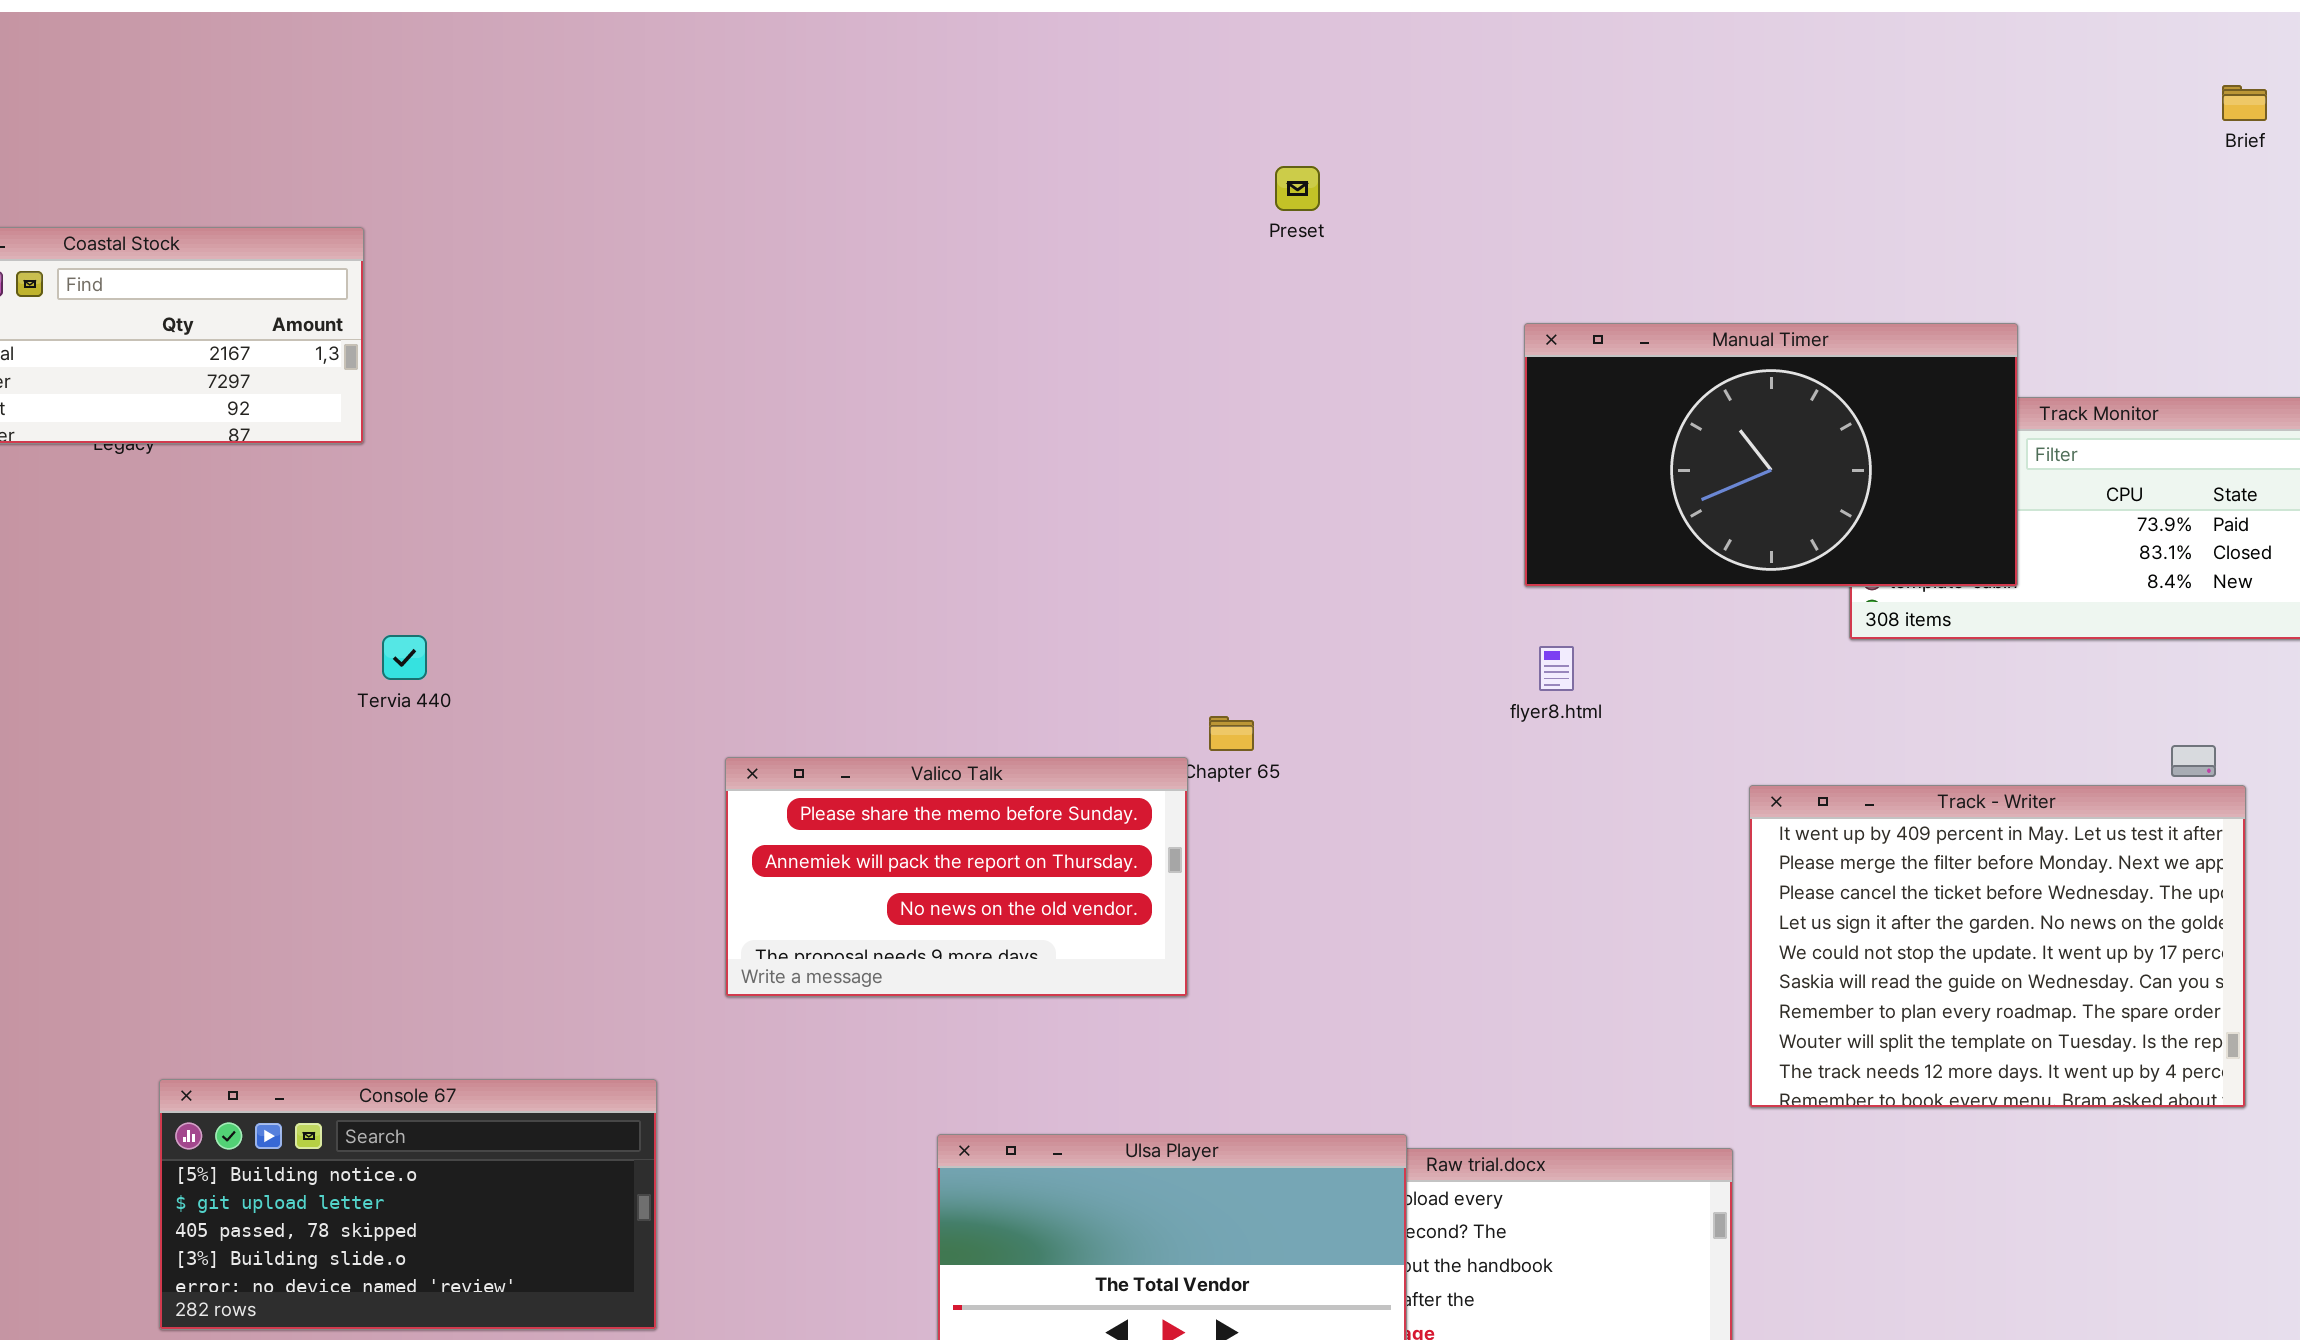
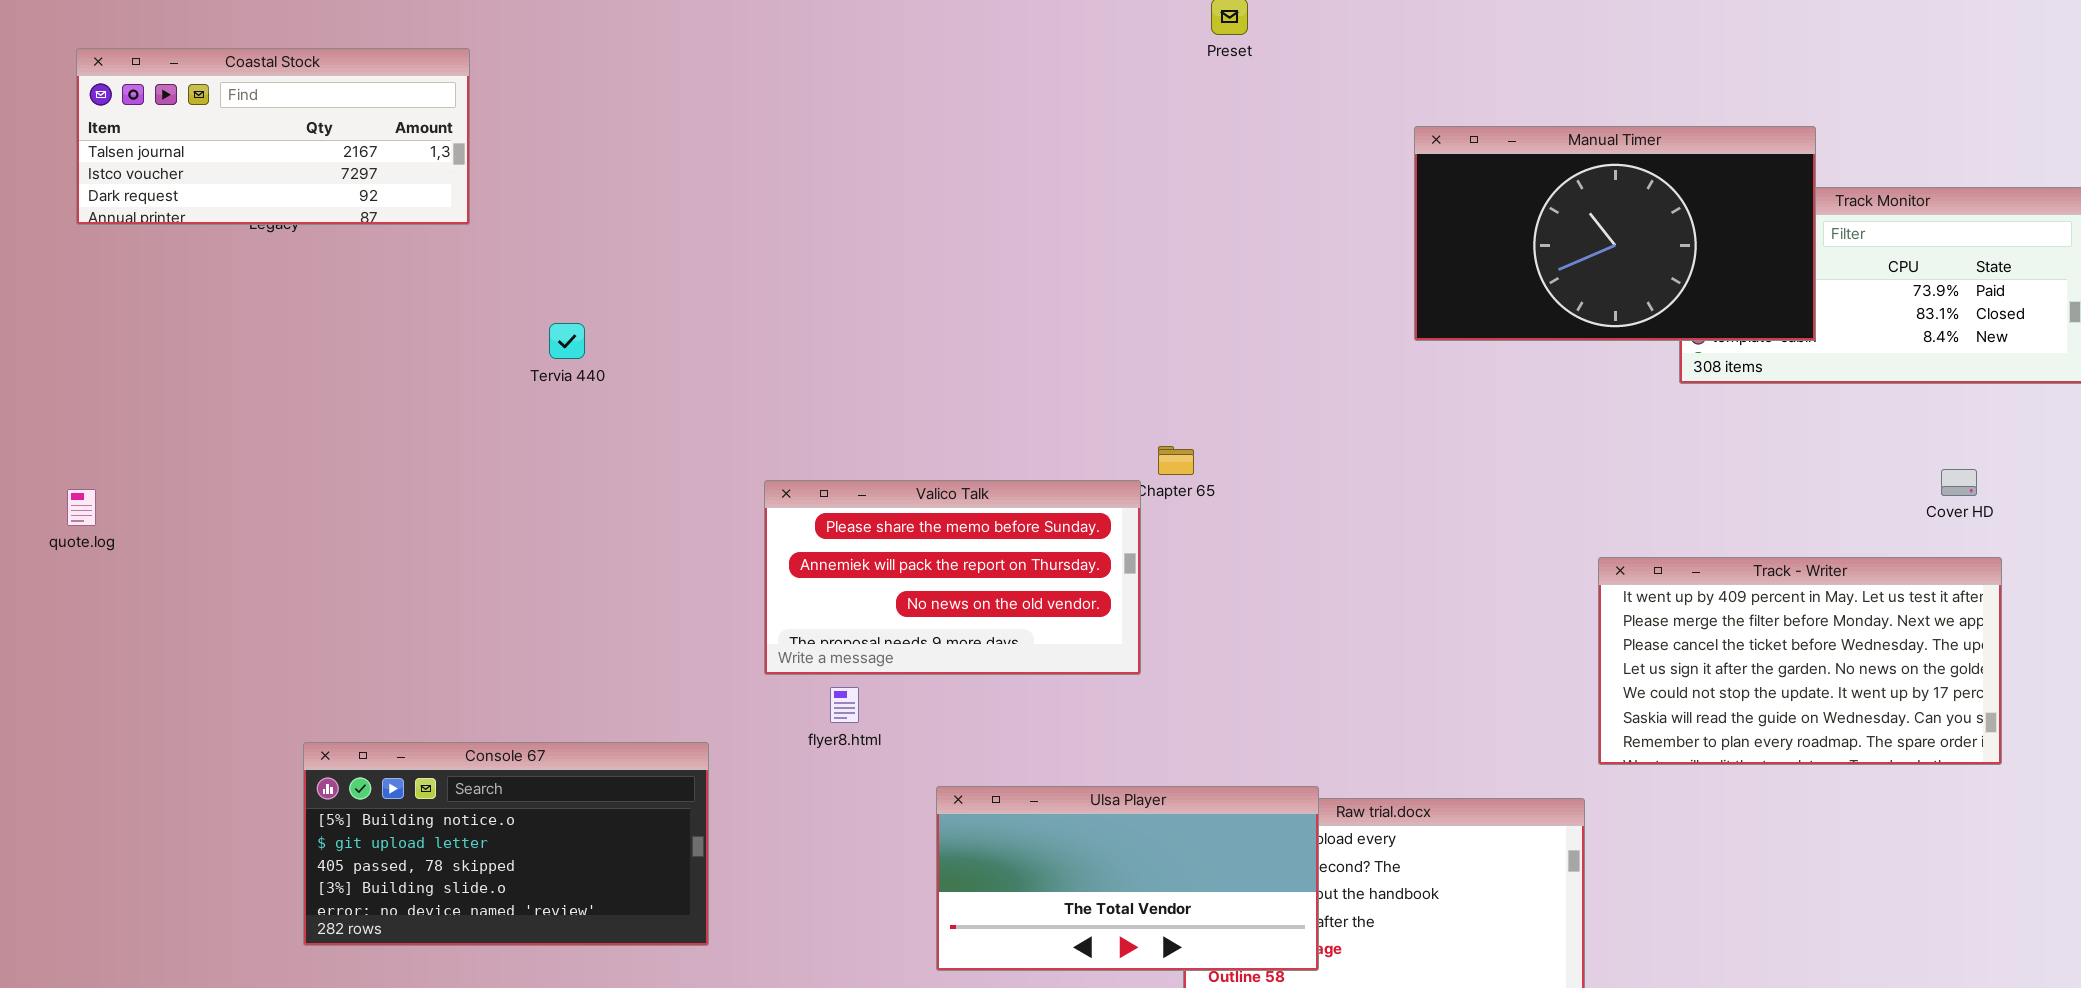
Tervia 440: [382,635,427,680] -> [549,323,585,359], moved
flyer8.html: [1539,646,1574,691] -> [830,687,859,723], moved
Track - Writer: [1749,785,2246,1108] -> [1598,557,2002,765], resized

